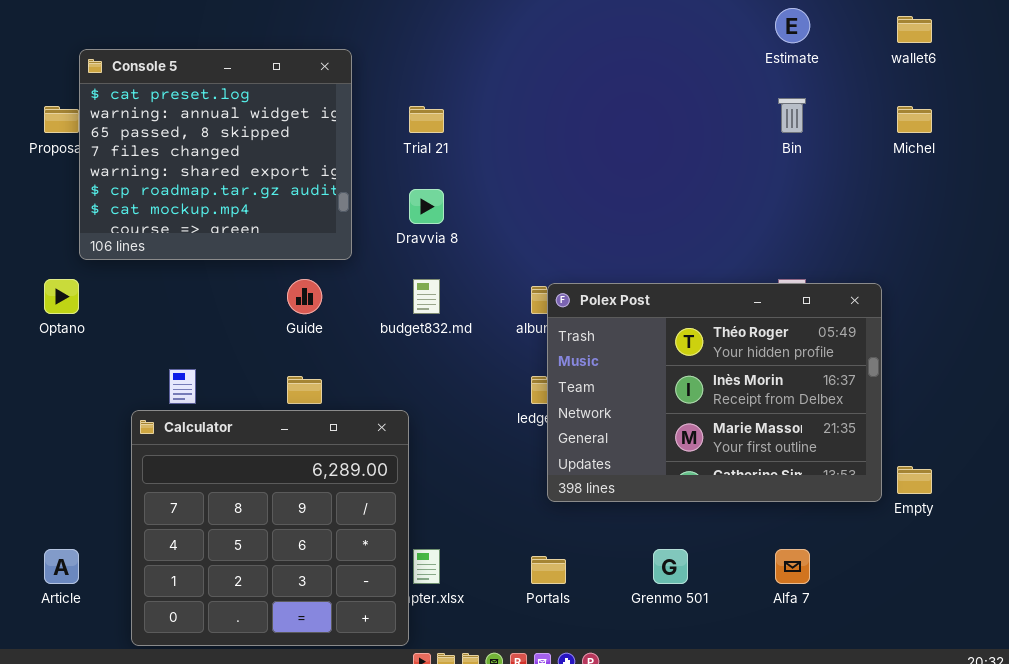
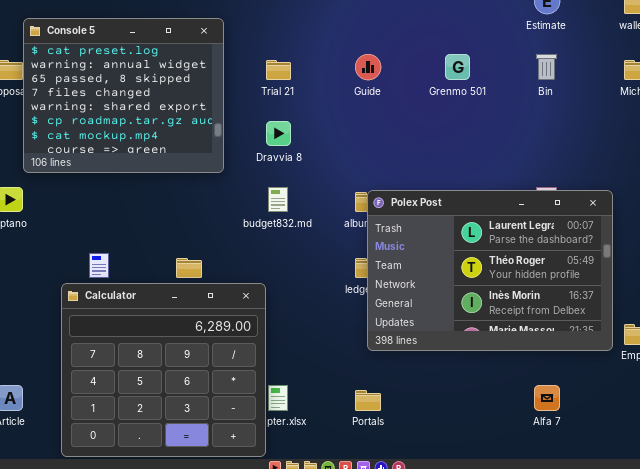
Guide: [287,279,322,314] -> [355,54,381,80], moved
Polex Post: [547,283,882,502] -> [367,190,613,351], scrolled up 1 row
Grenmo 501: [653,549,688,584] -> [445,54,470,80], moved

